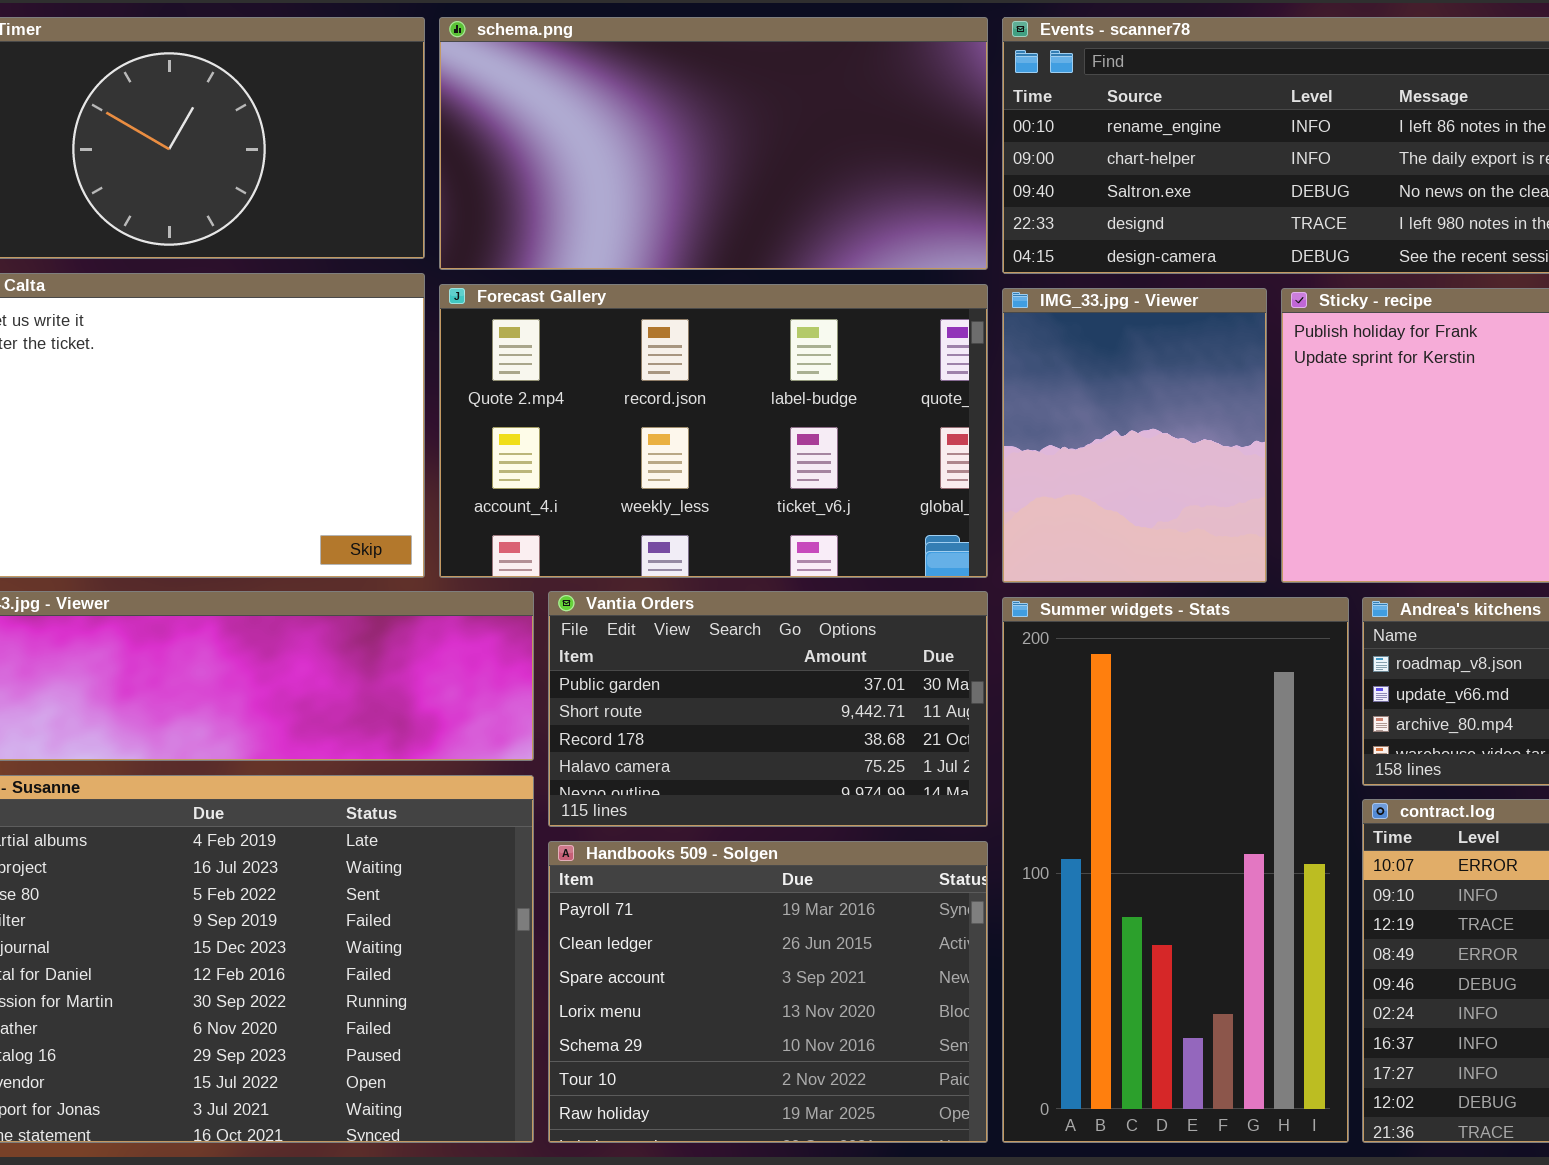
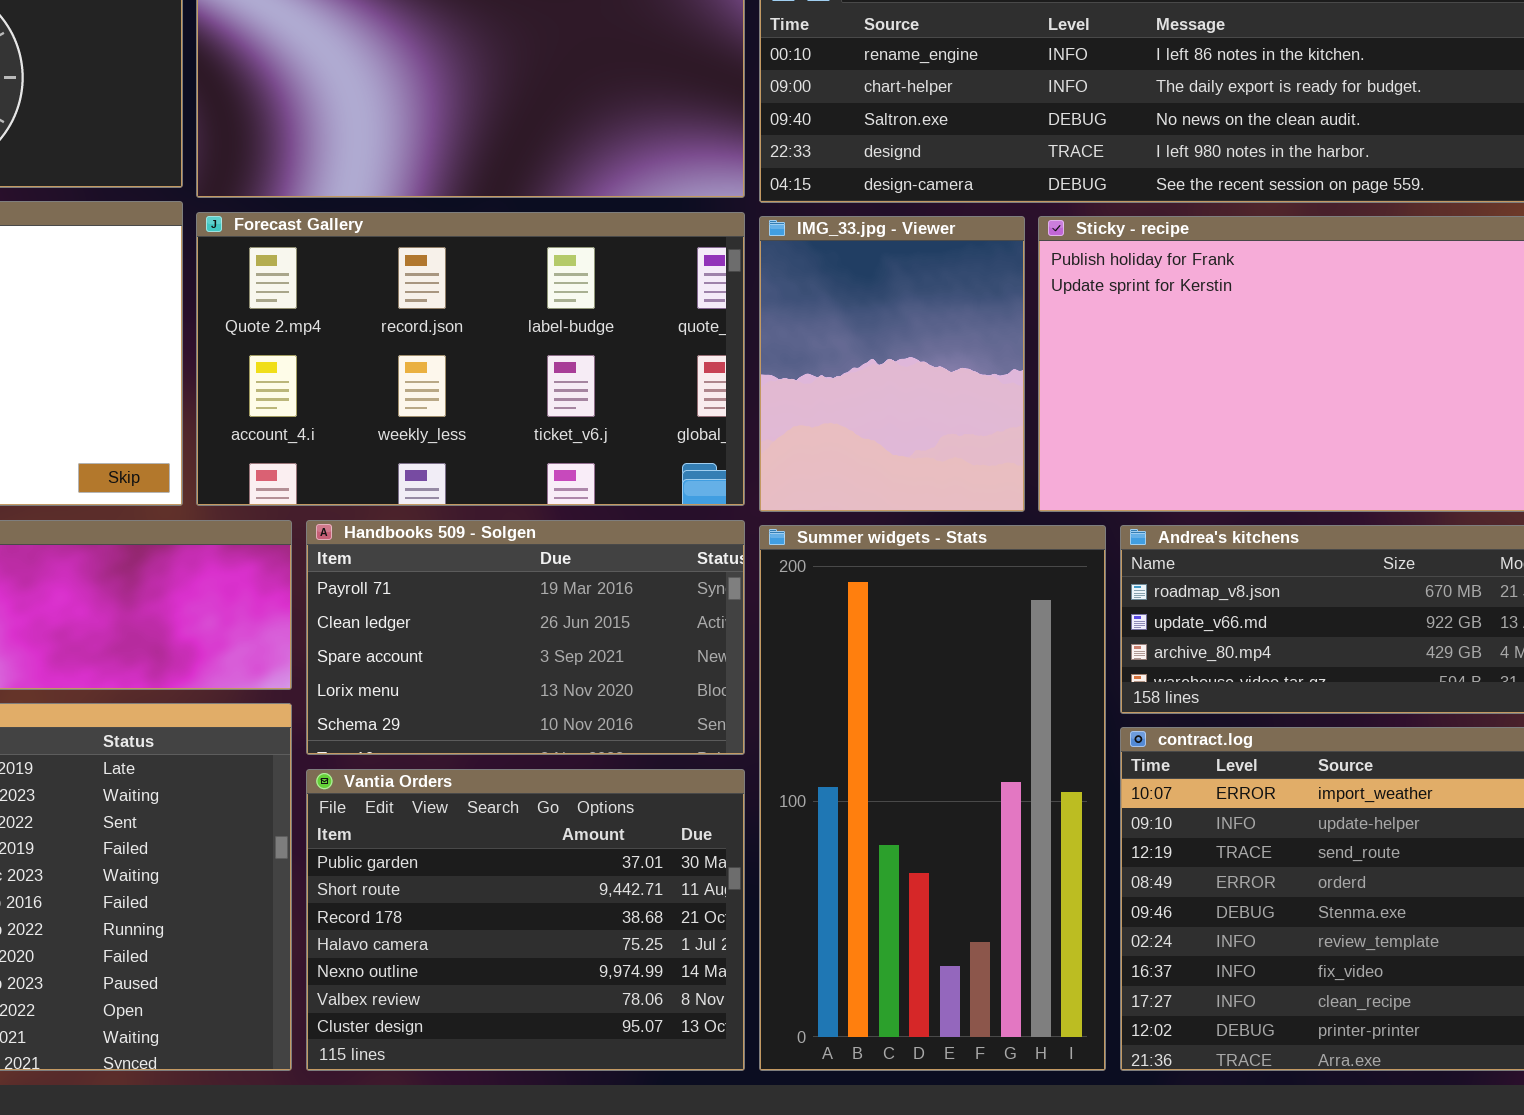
Vantia Orders: [548,591,988,827] -> [306,769,745,1071], moved, resized
Handbooks 509 - Solgen: [548,841,988,1143] -> [306,520,745,755], moved, resized

